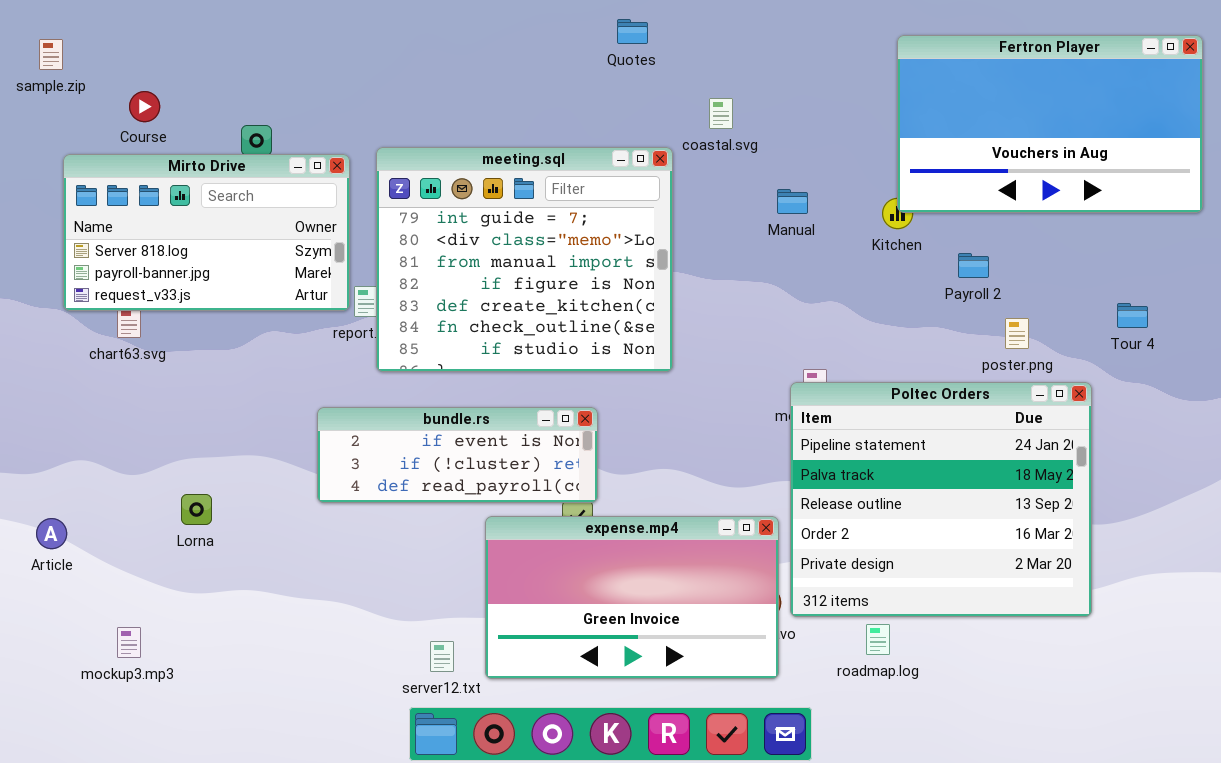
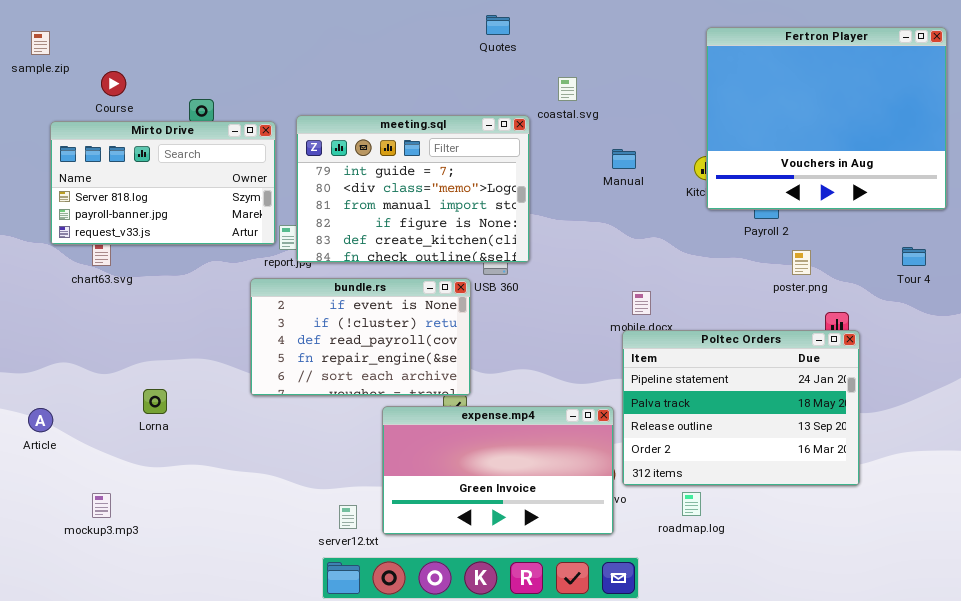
Fertron Player: [897,35,1203,213] -> [706,27,947,210], resized
meeting.sql: [376,147,673,372] -> [296,115,530,263], resized
Tour 4: [1117,303,1148,328] -> [902,247,926,266], moved
Poltec Orders: [790,382,1092,617] -> [622,330,860,486], resized
bundle.rs: [317,407,598,503] -> [250,278,471,396], resized

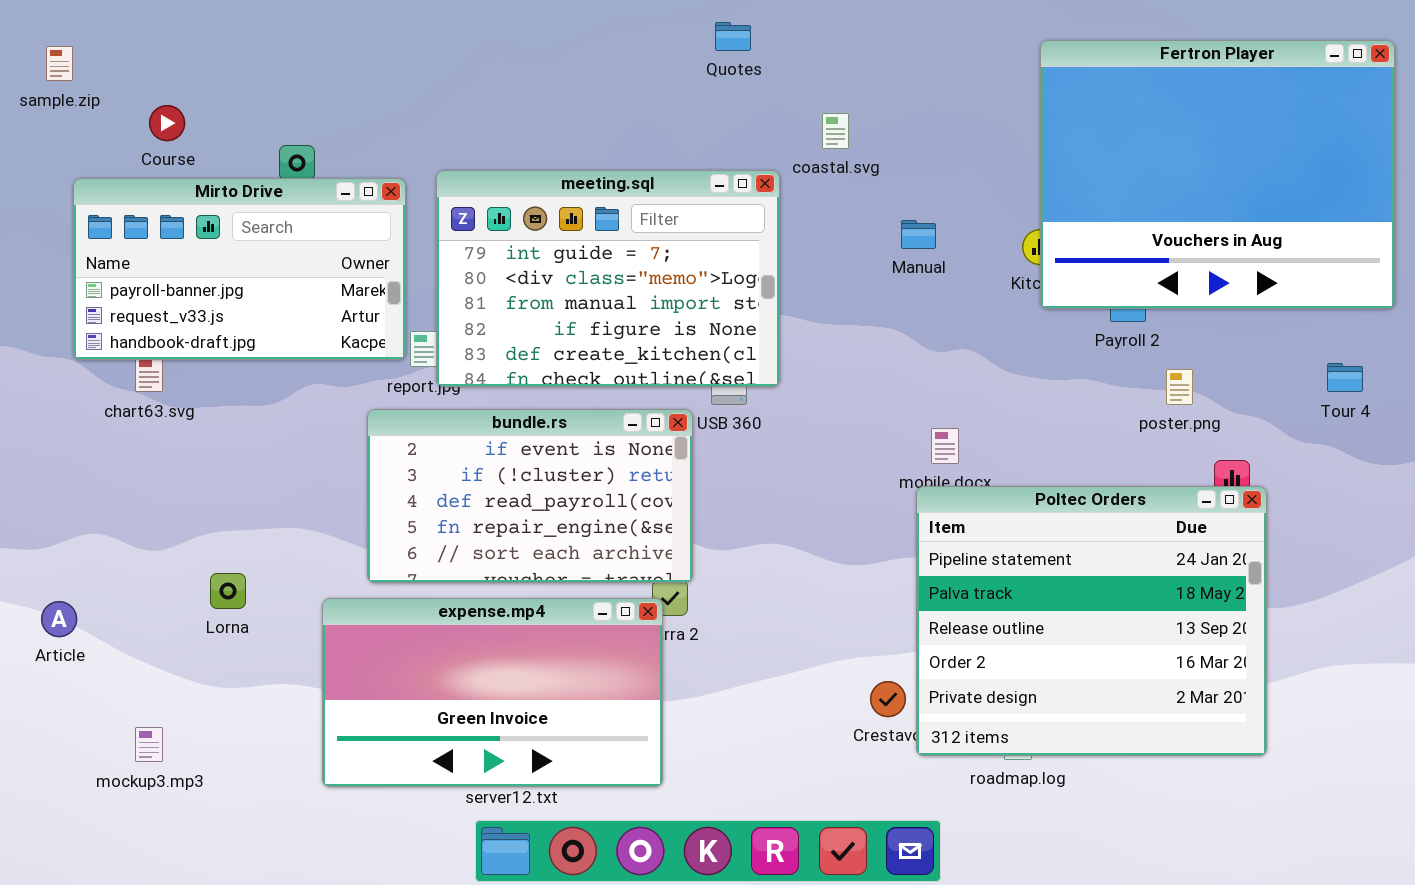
Mirto Drive: [50,121,276,245] -> [73,178,406,360], scrolled down 1 row
Poltec Orders: [622,330,860,486] -> [916,486,1267,756], resized
expense.mp4: [382,406,614,535] -> [322,598,663,787], moved

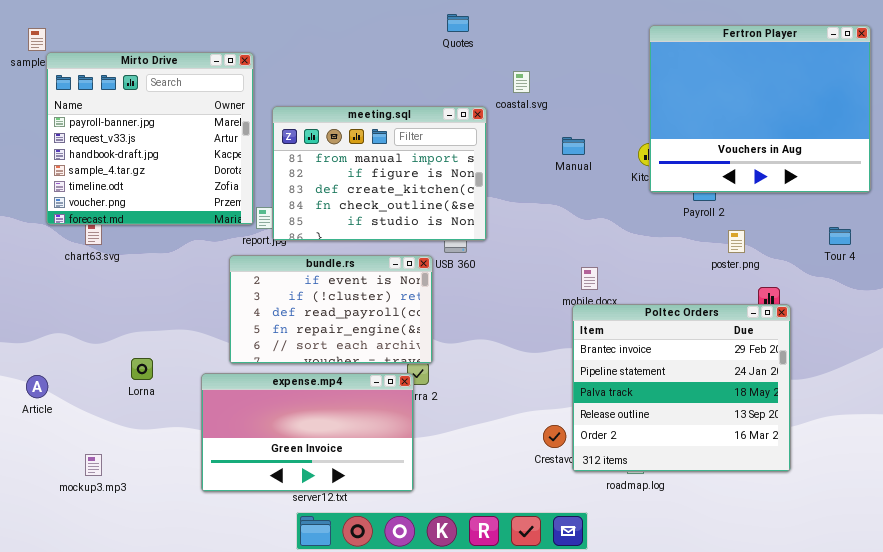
meeting.sql: [436,170,780,387] -> [272,106,487,241], scrolled down 2 rows
Mirto Drive: [73,178,406,360] -> [46,52,254,225], resized
Poltec Orders: [916,486,1267,756] -> [572,304,791,472], scrolled up 1 row

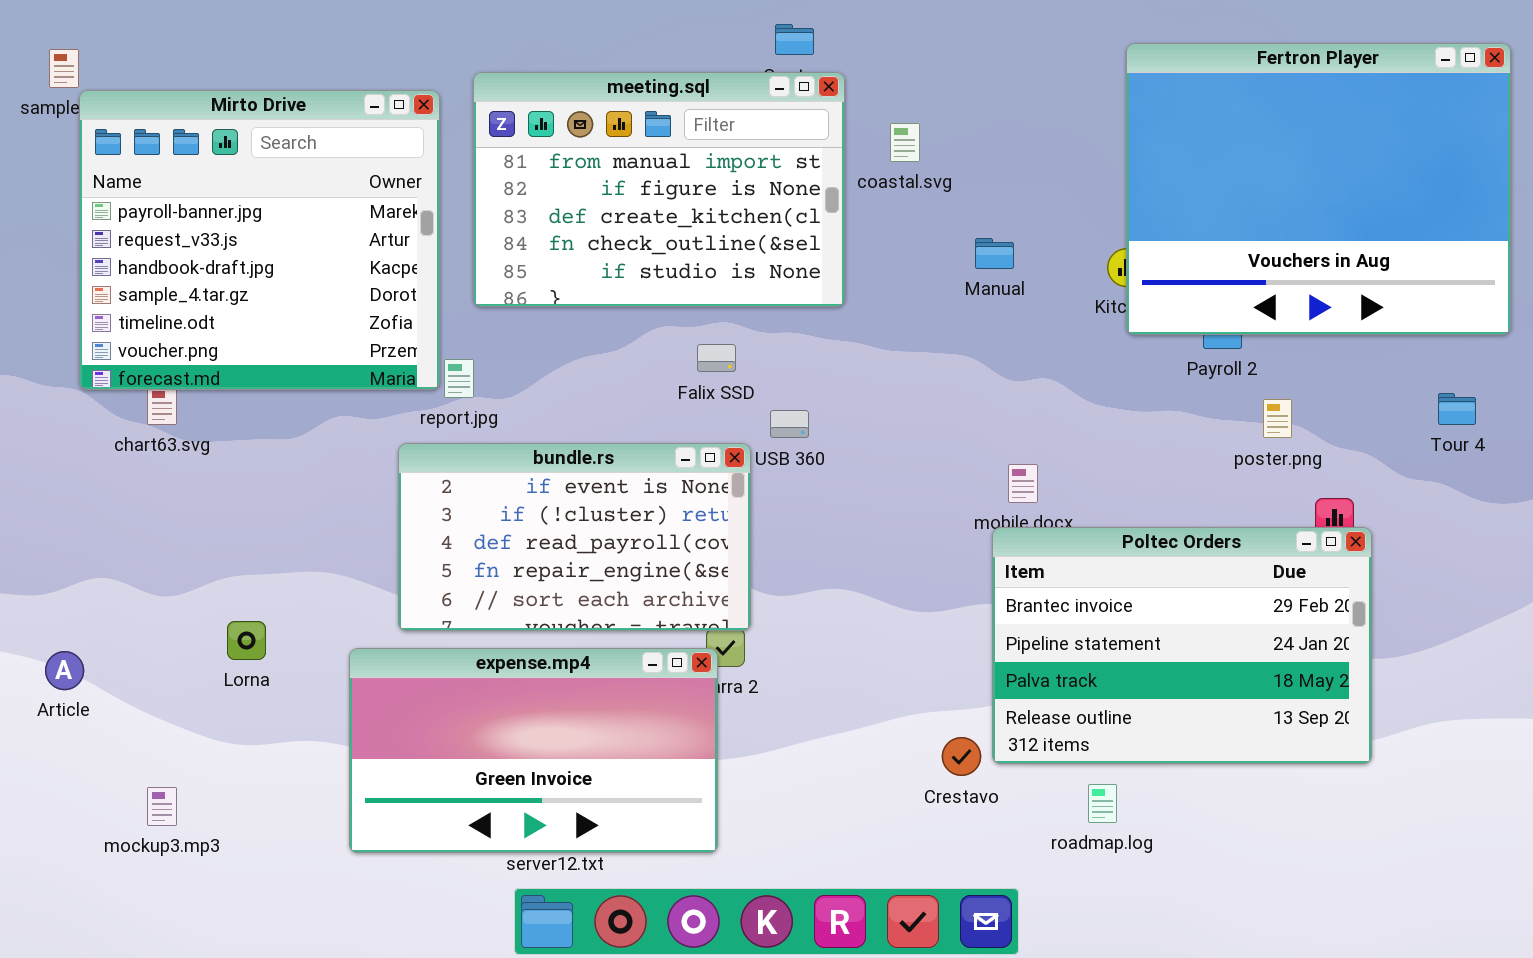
meeting.sql: [272,106,487,241] -> [473,72,845,307], moved
Poltec Orders: [572,304,791,472] -> [992,527,1372,764], resized

